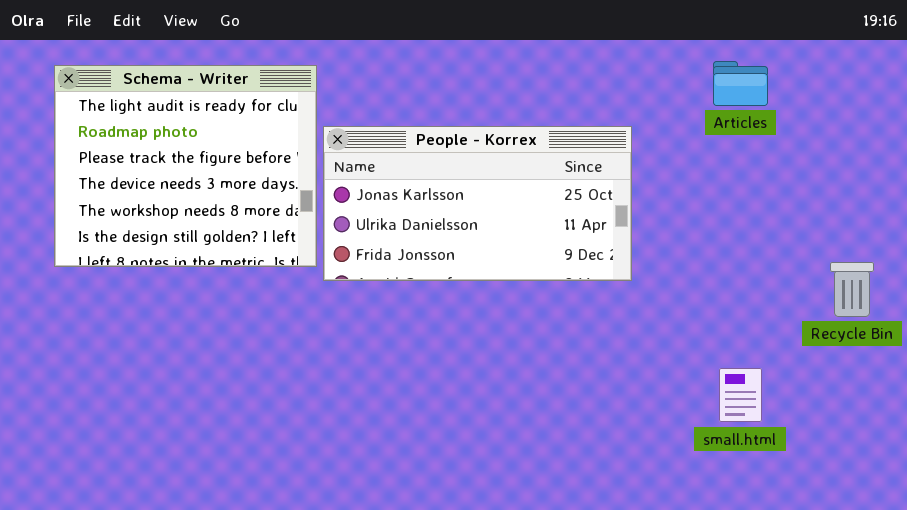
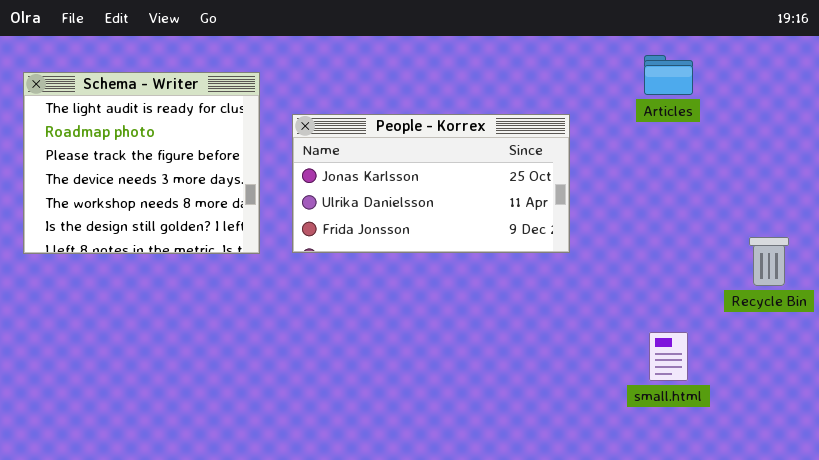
Schema - Writer: [54,65,317,267] -> [23,72,260,254], moved

